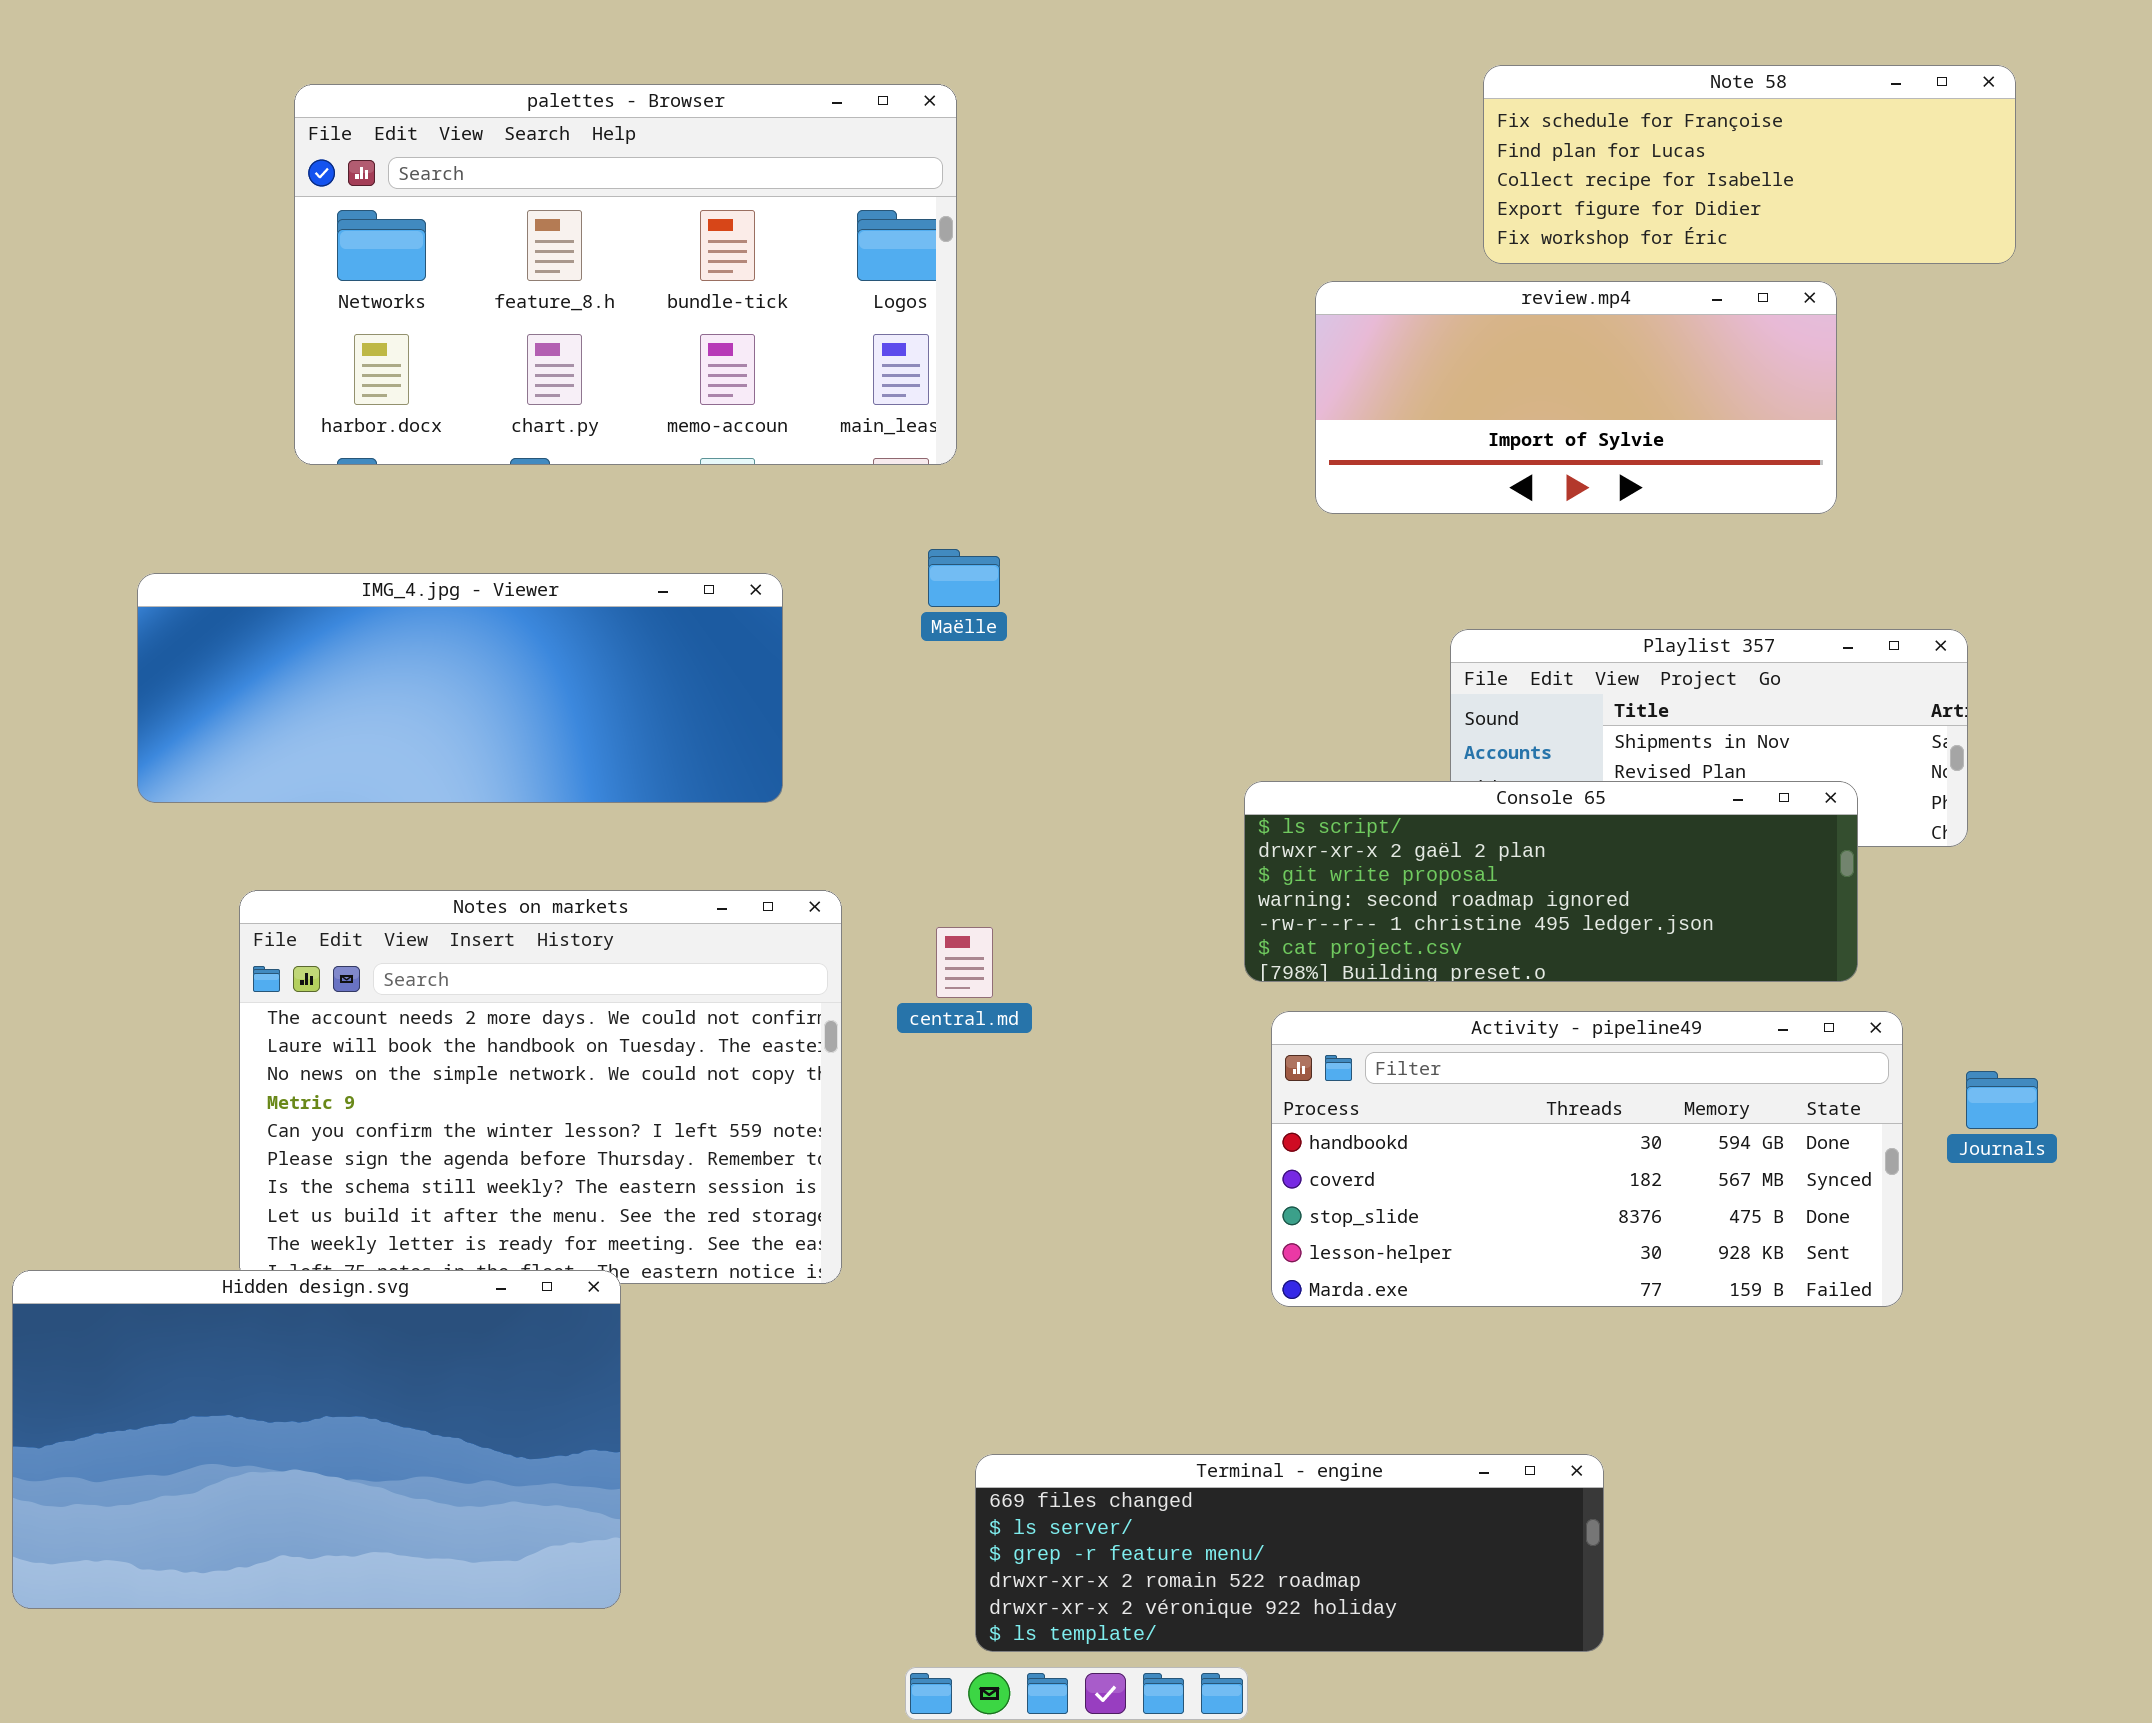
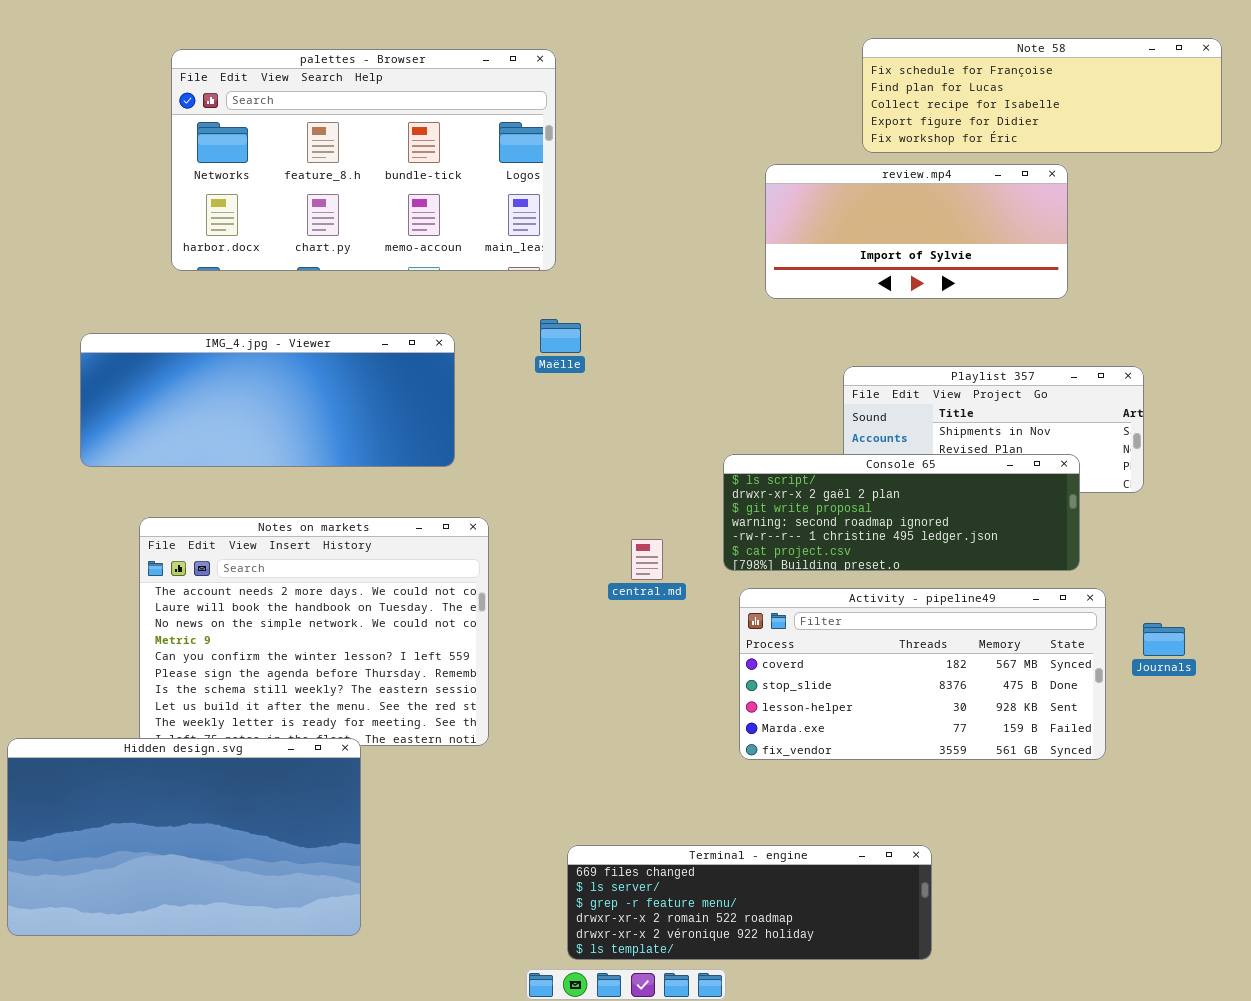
Note 58: [1483,65,2016,264] -> [862,38,1222,153], resized
central.md: [936,927,993,998] -> [631,539,663,580], moved
Activity - pipeline49: [1271,1011,1903,1307] -> [739,588,1106,760], scrolled down 1 row

